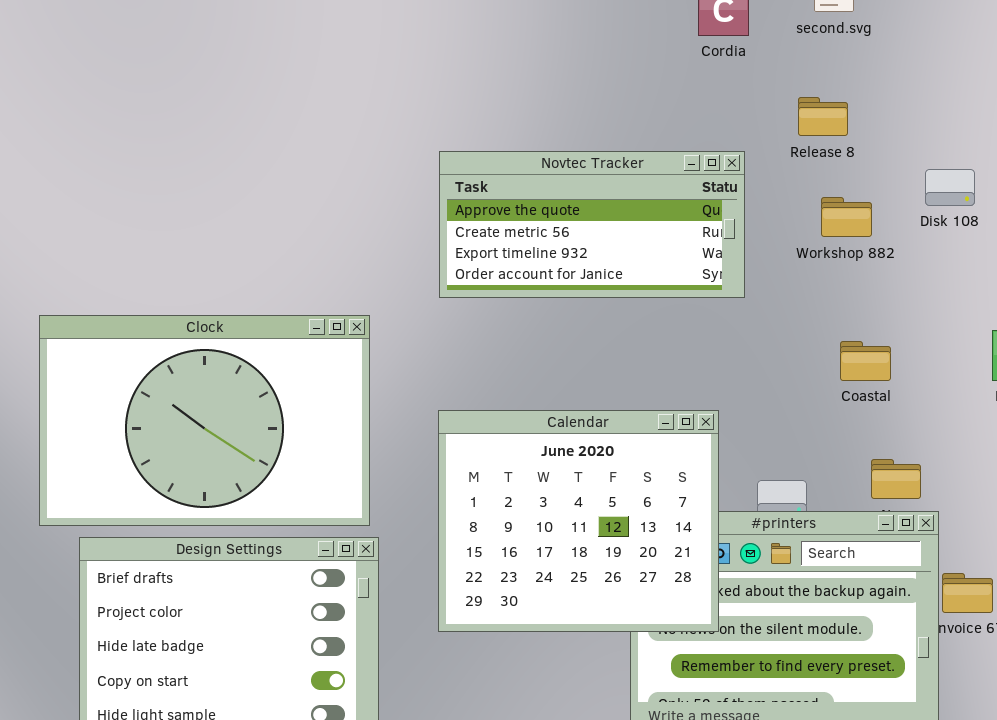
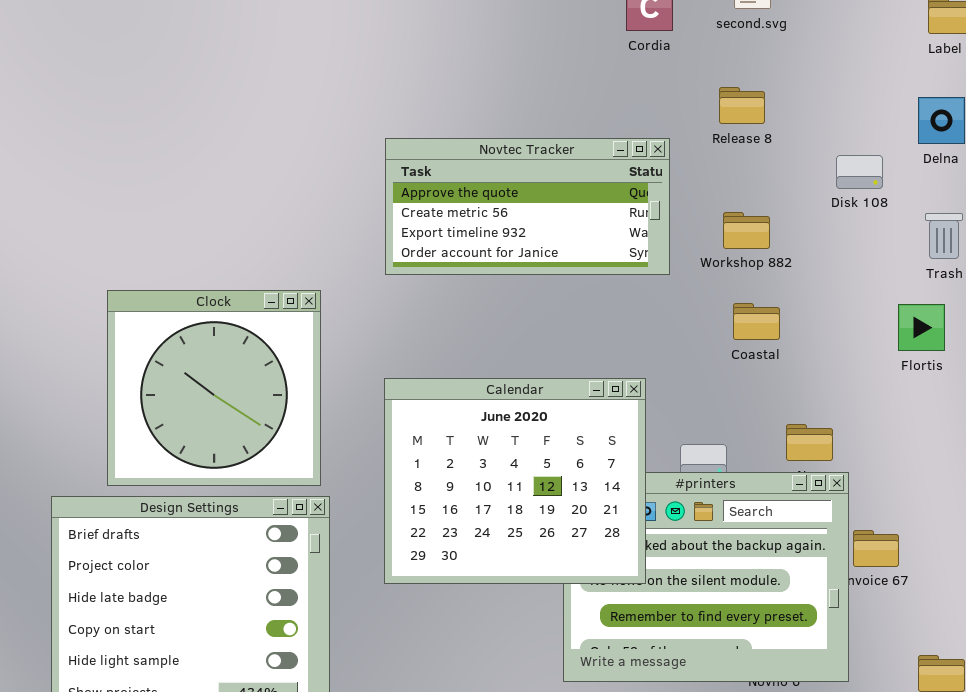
Workshop 882: [821,197,872,237] -> [723,212,770,249], moved
Clock: [39,315,370,526] -> [107,290,321,486], resized
Coastal: [840,341,891,381] -> [733,303,780,340], moved

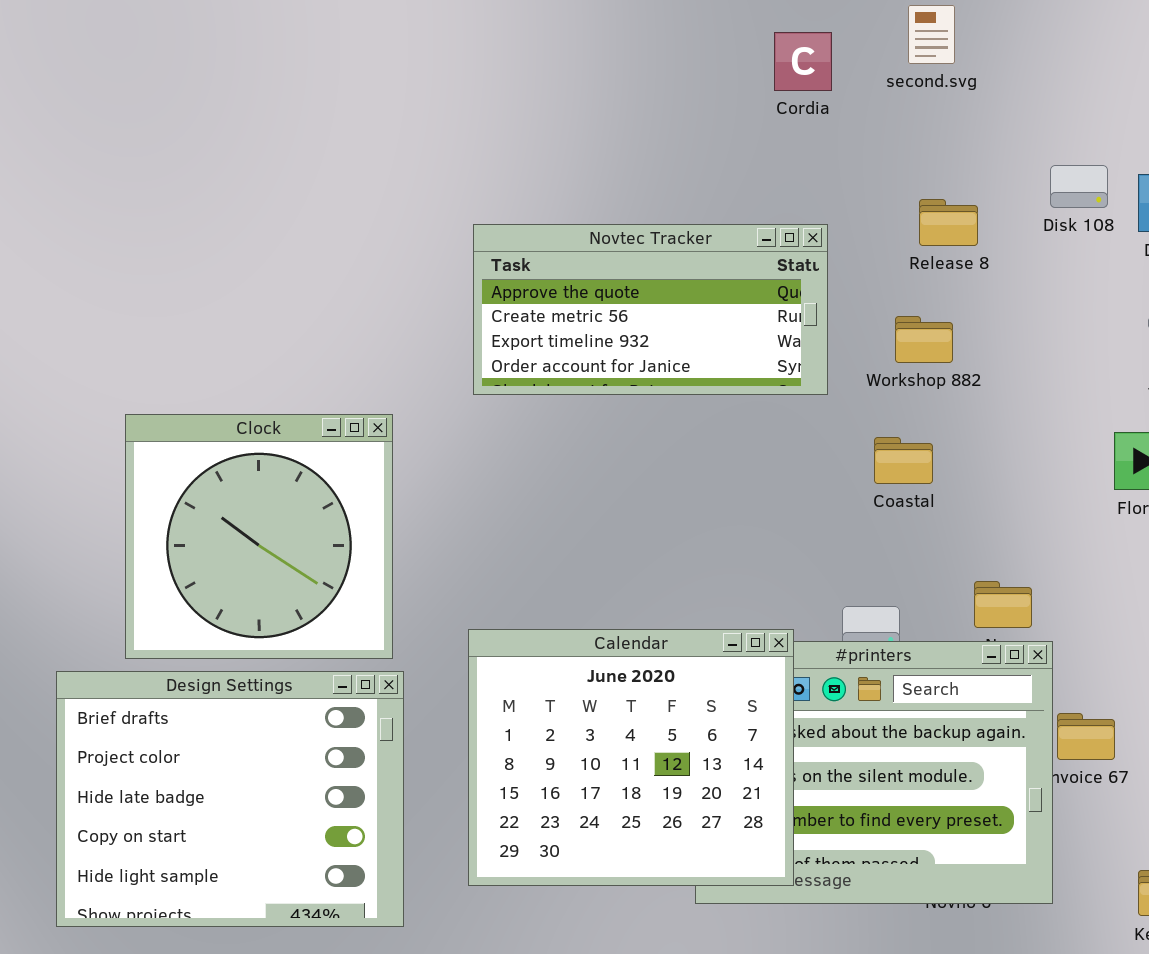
Release 8: [719,87,765,124] -> [919,199,978,246], moved
Disk 108: [836,155,883,189] -> [1050,165,1108,208], moved
Coastal: [733,303,780,340] -> [874,437,933,484], moved
Calendar: [384,378,646,584] -> [468,629,794,886], moved

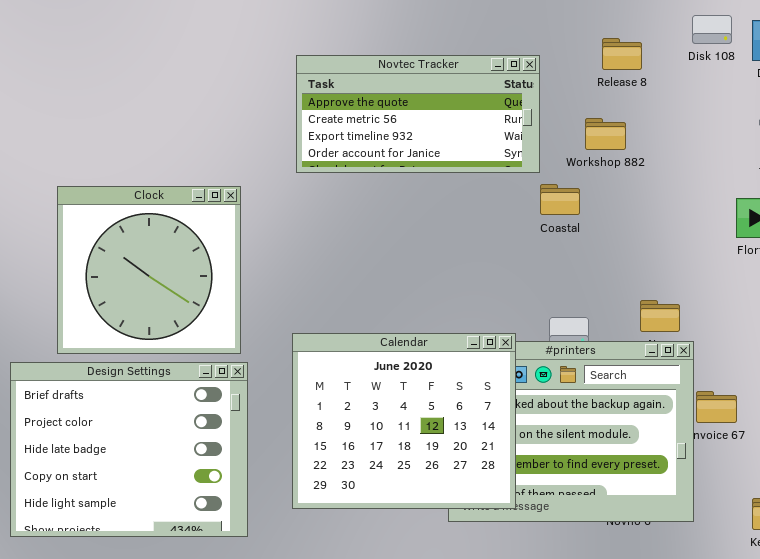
Coastal: [874,437,933,484] -> [540,184,580,215], moved

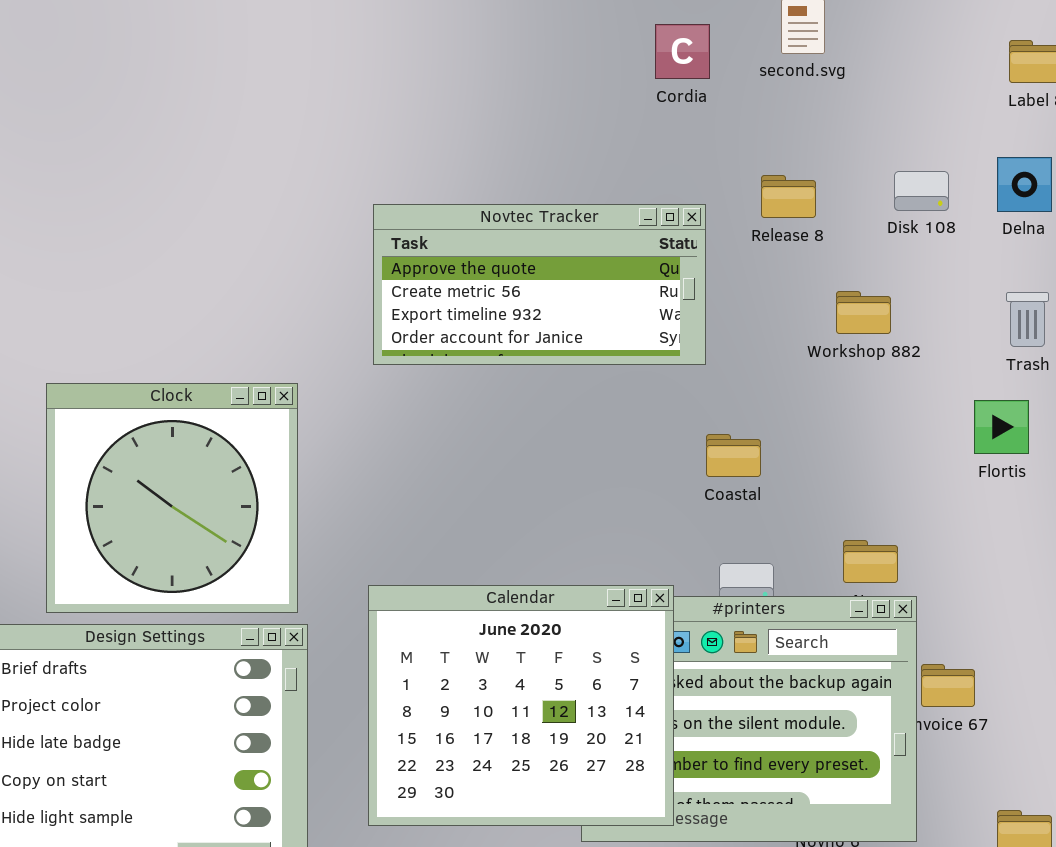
Disk 108: [692,15,732,44] -> [894,171,949,211], moved
Release 8: [602,38,642,70] -> [761,175,816,218], moved
Workshop 882: [585,118,626,150] -> [836,291,891,334], moved
Coastal: [540,184,580,215] -> [706,434,761,477], moved

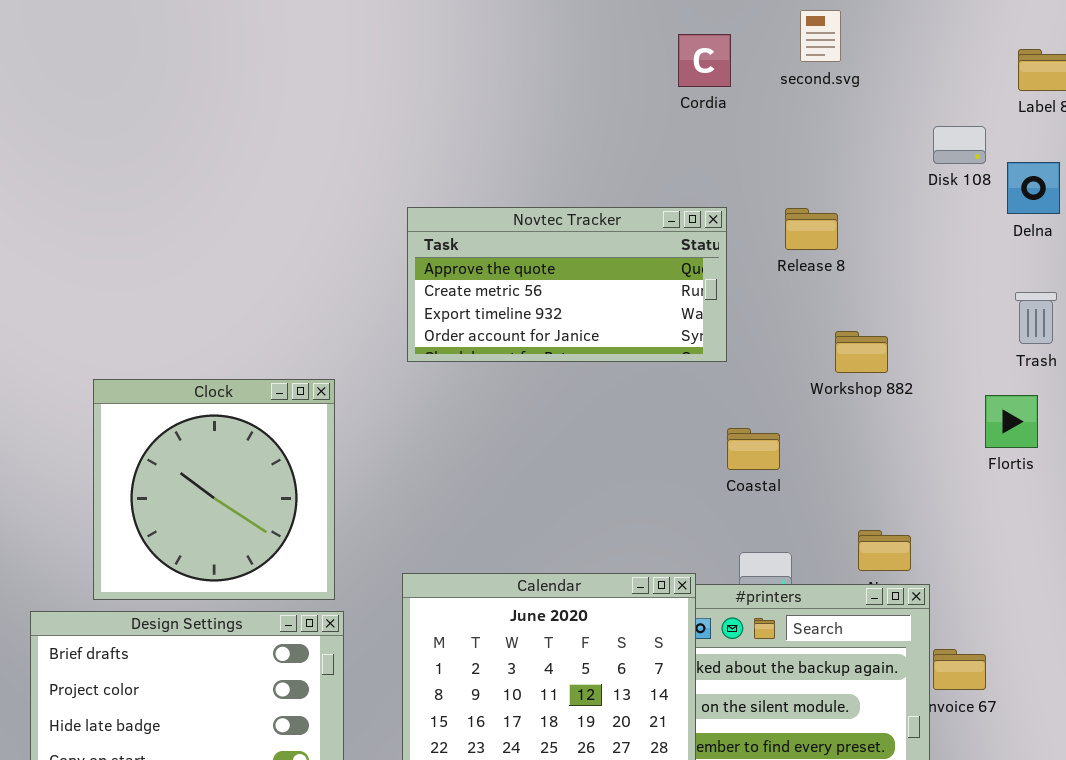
Disk 108: [894,171,949,211] -> [933,126,986,164], moved
Release 8: [761,175,816,218] -> [785,208,838,250], moved
Workshop 882: [836,291,891,334] -> [835,331,888,373], moved

